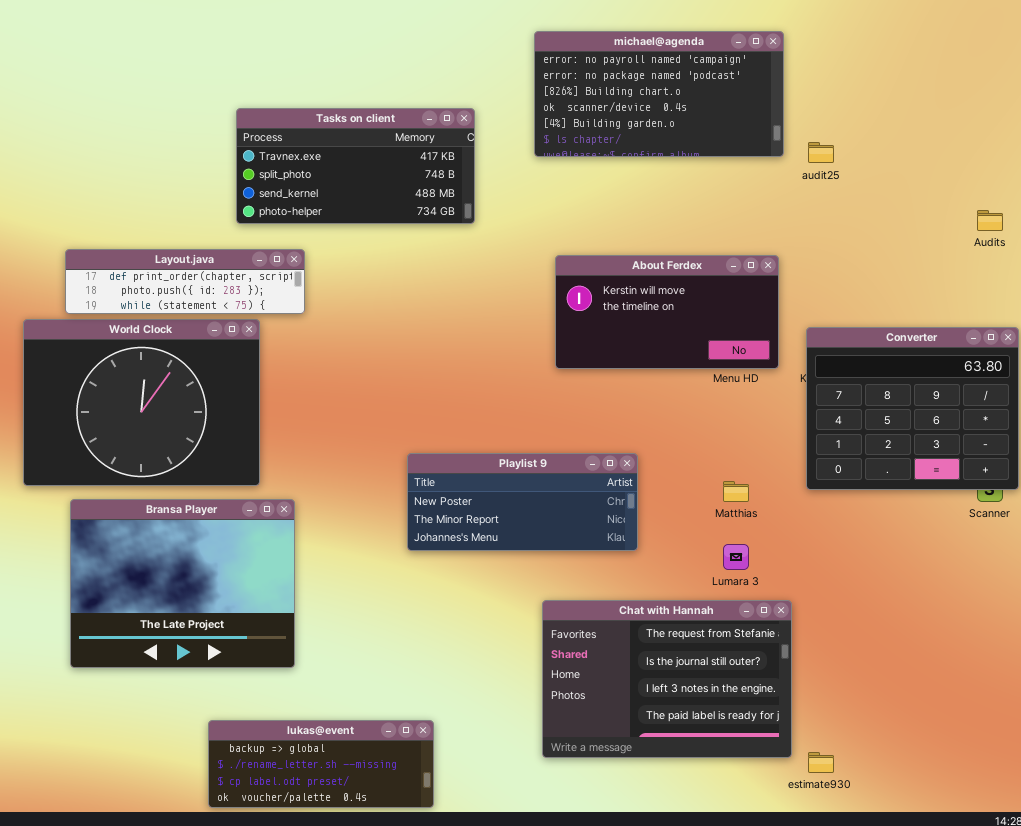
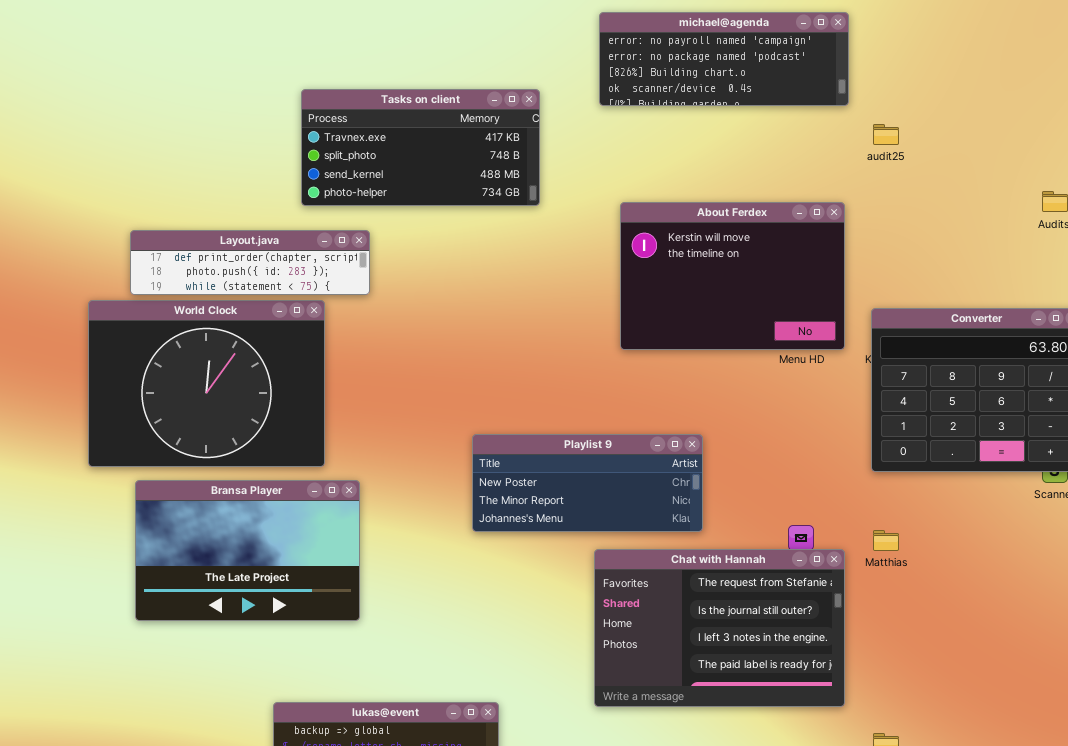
michael@agenda: [534,31,784,157] -> [599,12,849,106], resized
About Ferdex: [555,255,779,369] -> [620,202,845,350], resized
Matthias: [723,481,749,502] -> [873,530,899,551], moved
Bransa Player: [70,499,295,668] -> [135,480,360,621], resized
Chat with Hannah: [542,600,792,758] -> [594,549,845,707], moved

